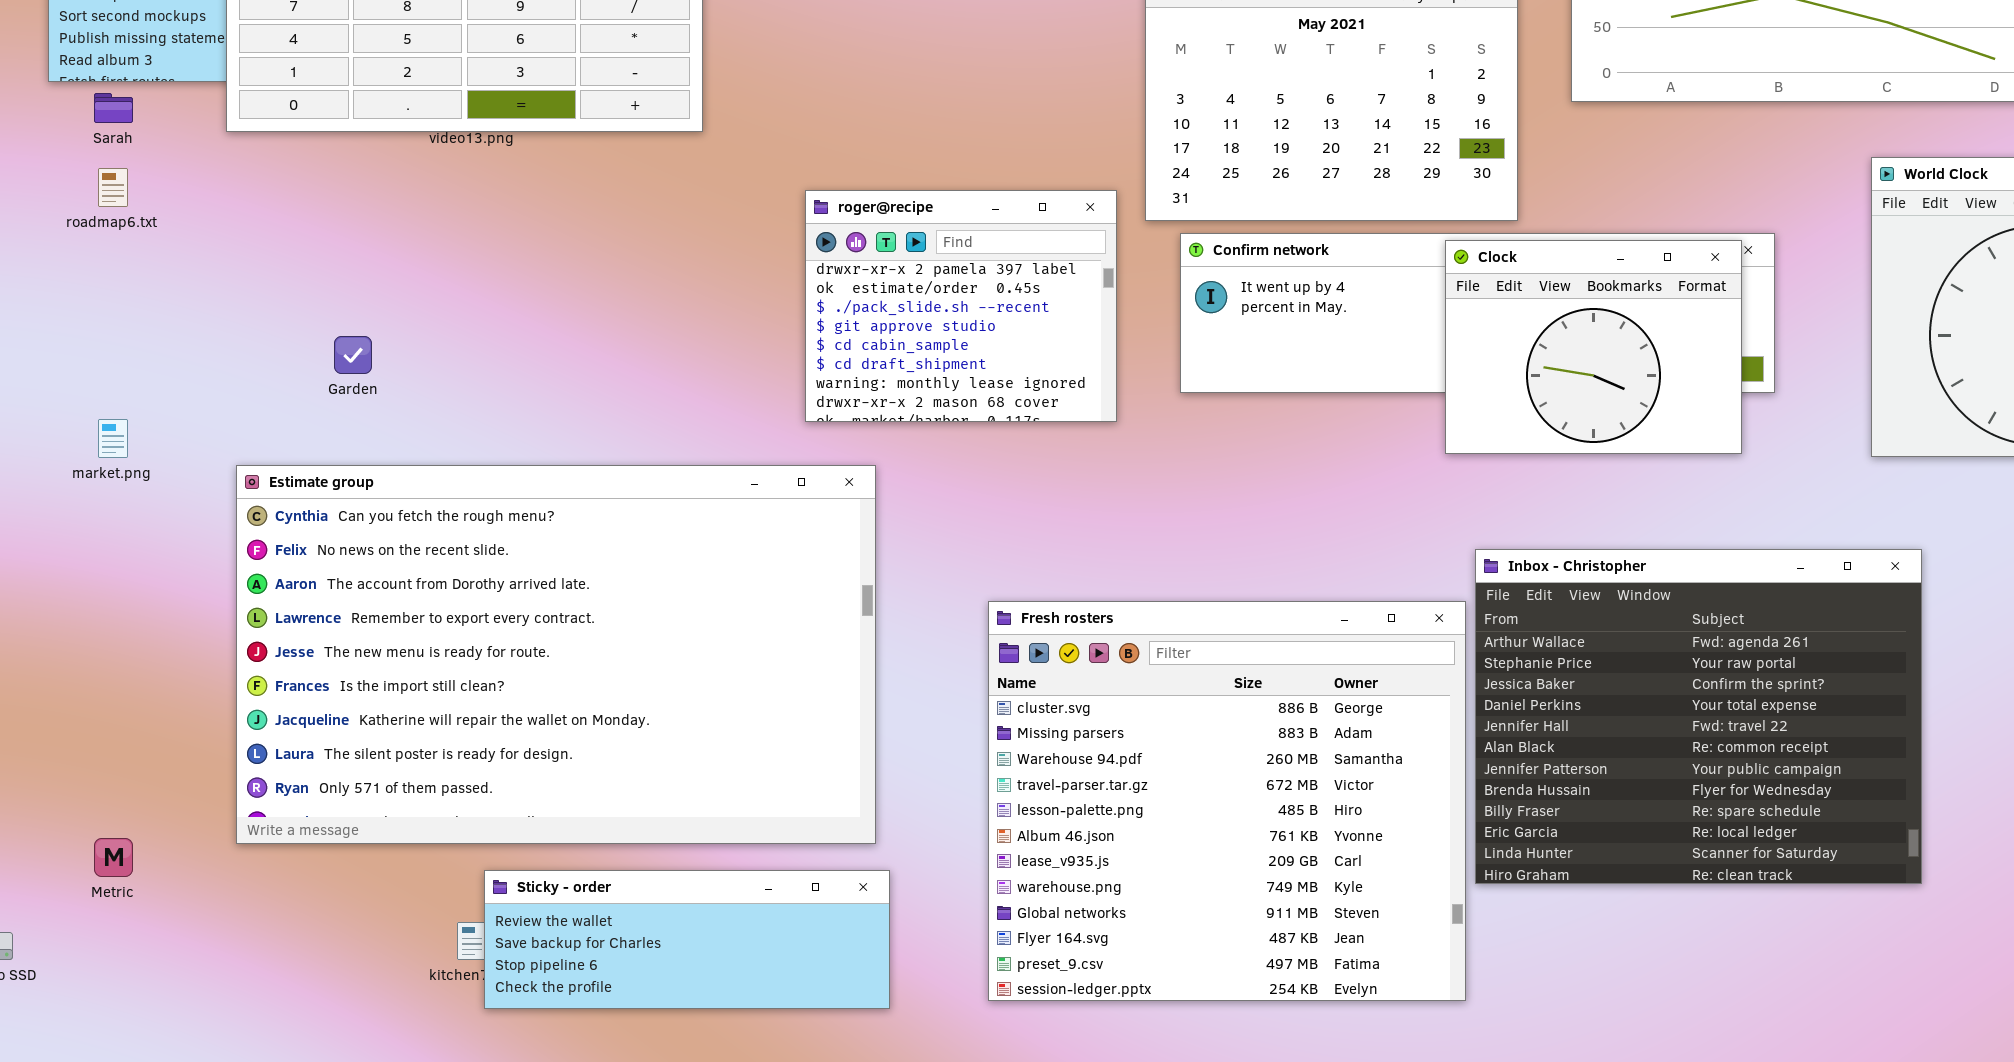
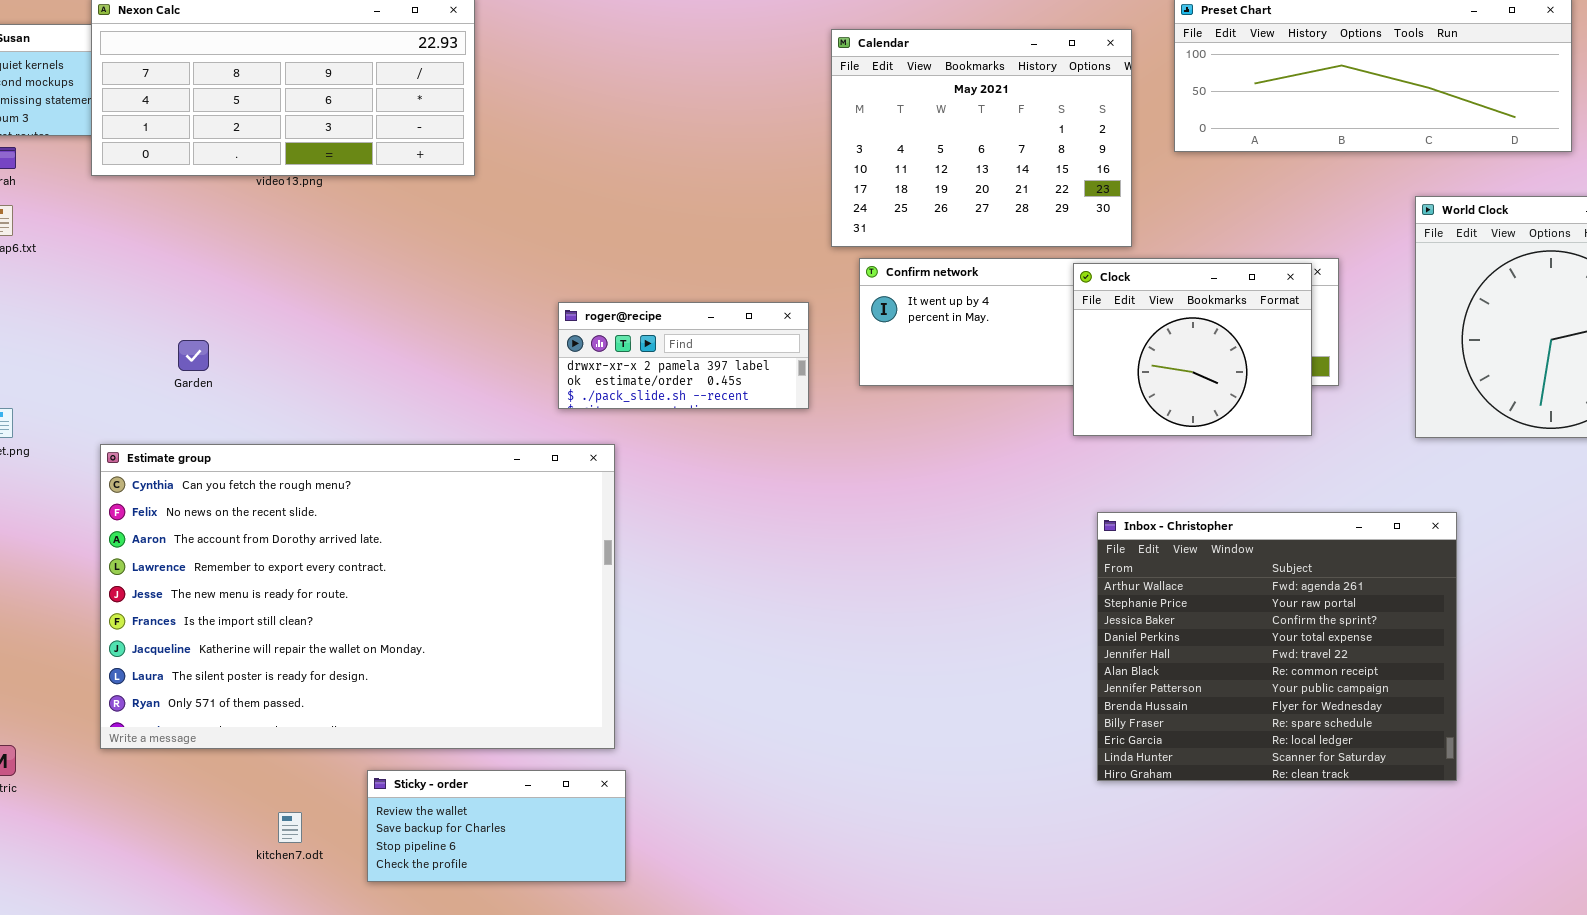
roger@recipe: [805,190,1117,422] -> [558,302,809,409], resized
Fresh rosters: [988,601,1466,1001] -> none, closed
Sticky - order: [484,870,890,1009] -> [367,770,626,882], resized

